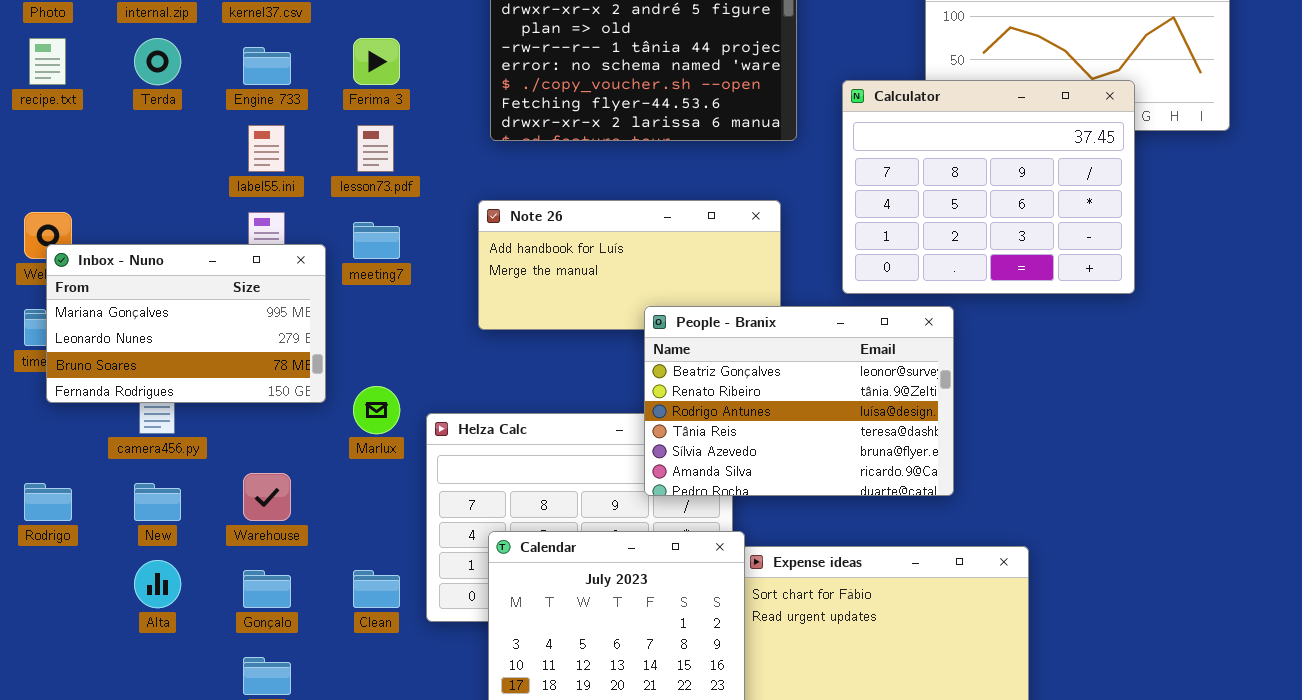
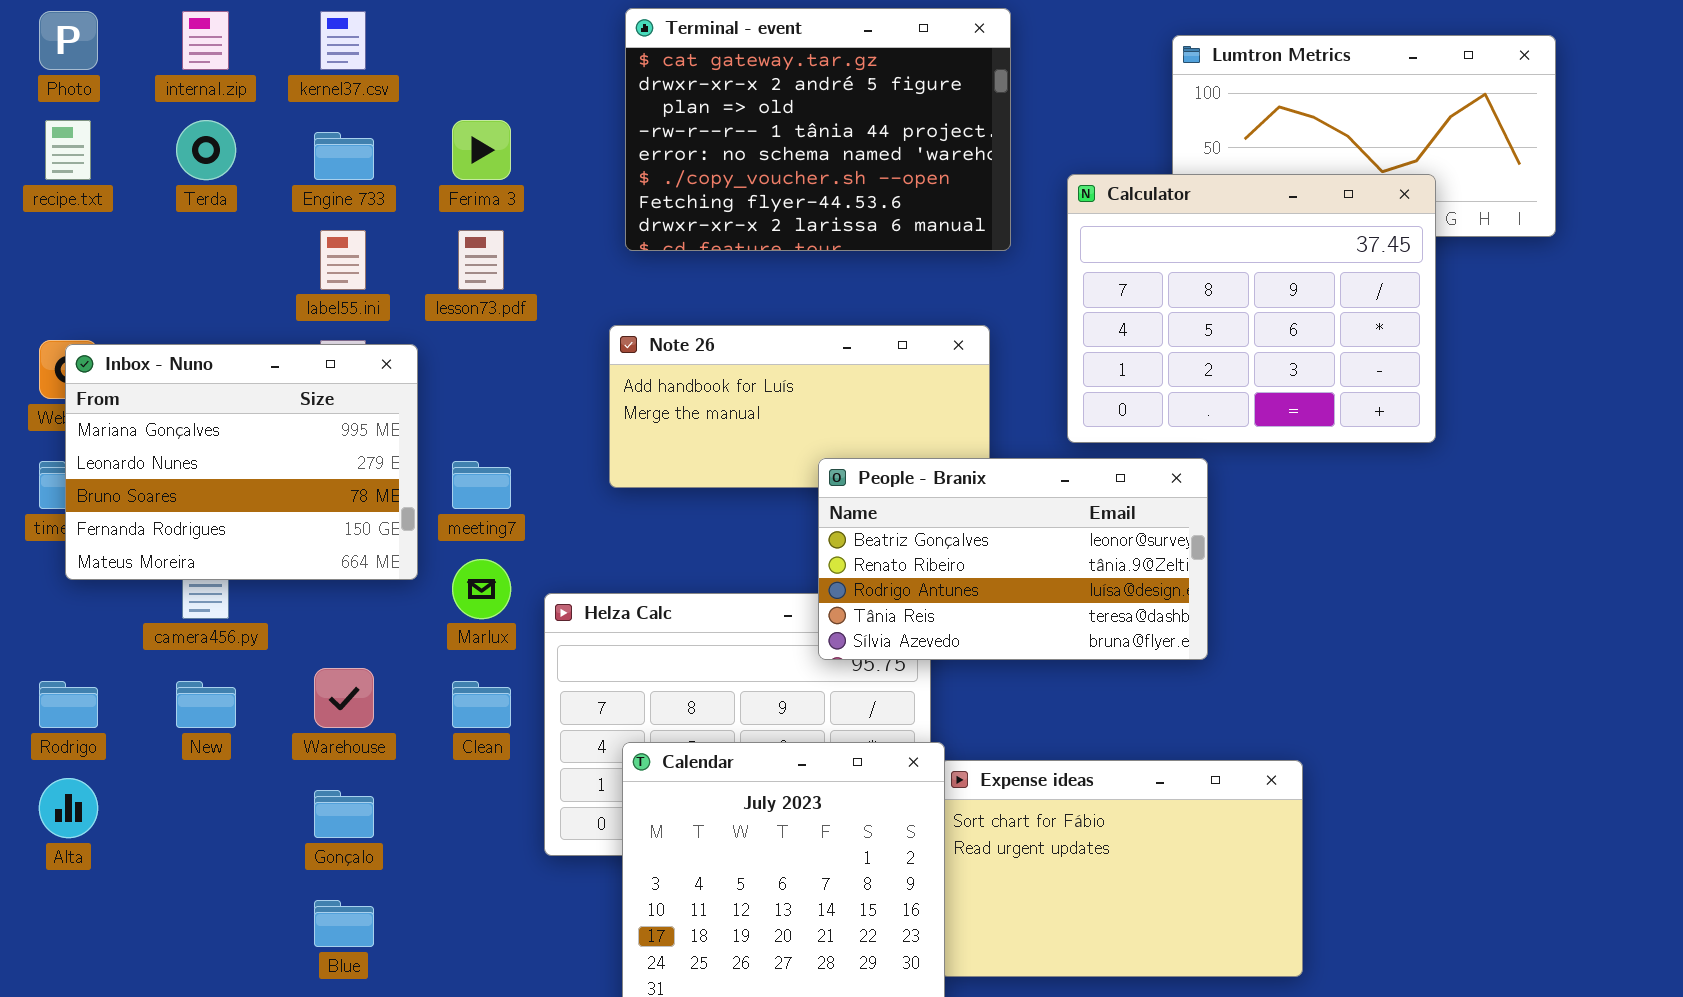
meeting7: [353,222,400,259] -> [452,461,511,509], moved
Inbox - Nuno: [46,244,326,403] -> [65,344,418,580], resized
People - Branix: [644,306,954,496] -> [818,458,1208,660], resized
Alta: [134,560,181,608] -> [39,778,98,838], moved
Clean: [353,570,400,608] -> [452,681,511,728], moved

